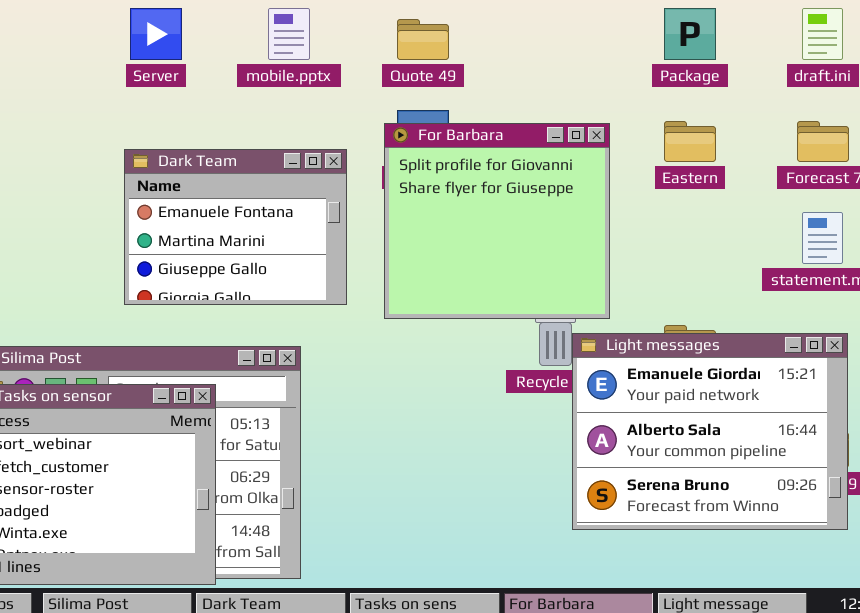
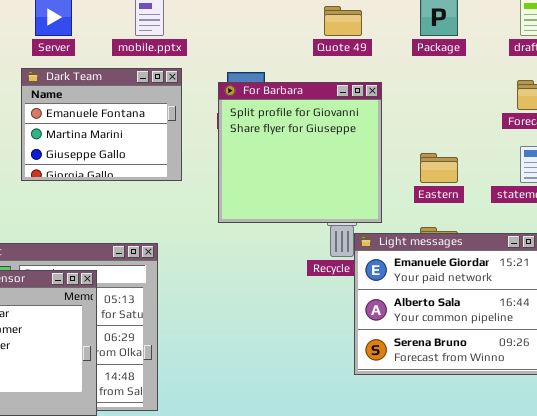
Quote 49: [397,19,449,60] -> [324,6,362,36], moved
Eastern: [664,121,716,162] -> [420,153,458,183], moved
Dark Team: [124,149,347,305] -> [21,68,182,181], moved

